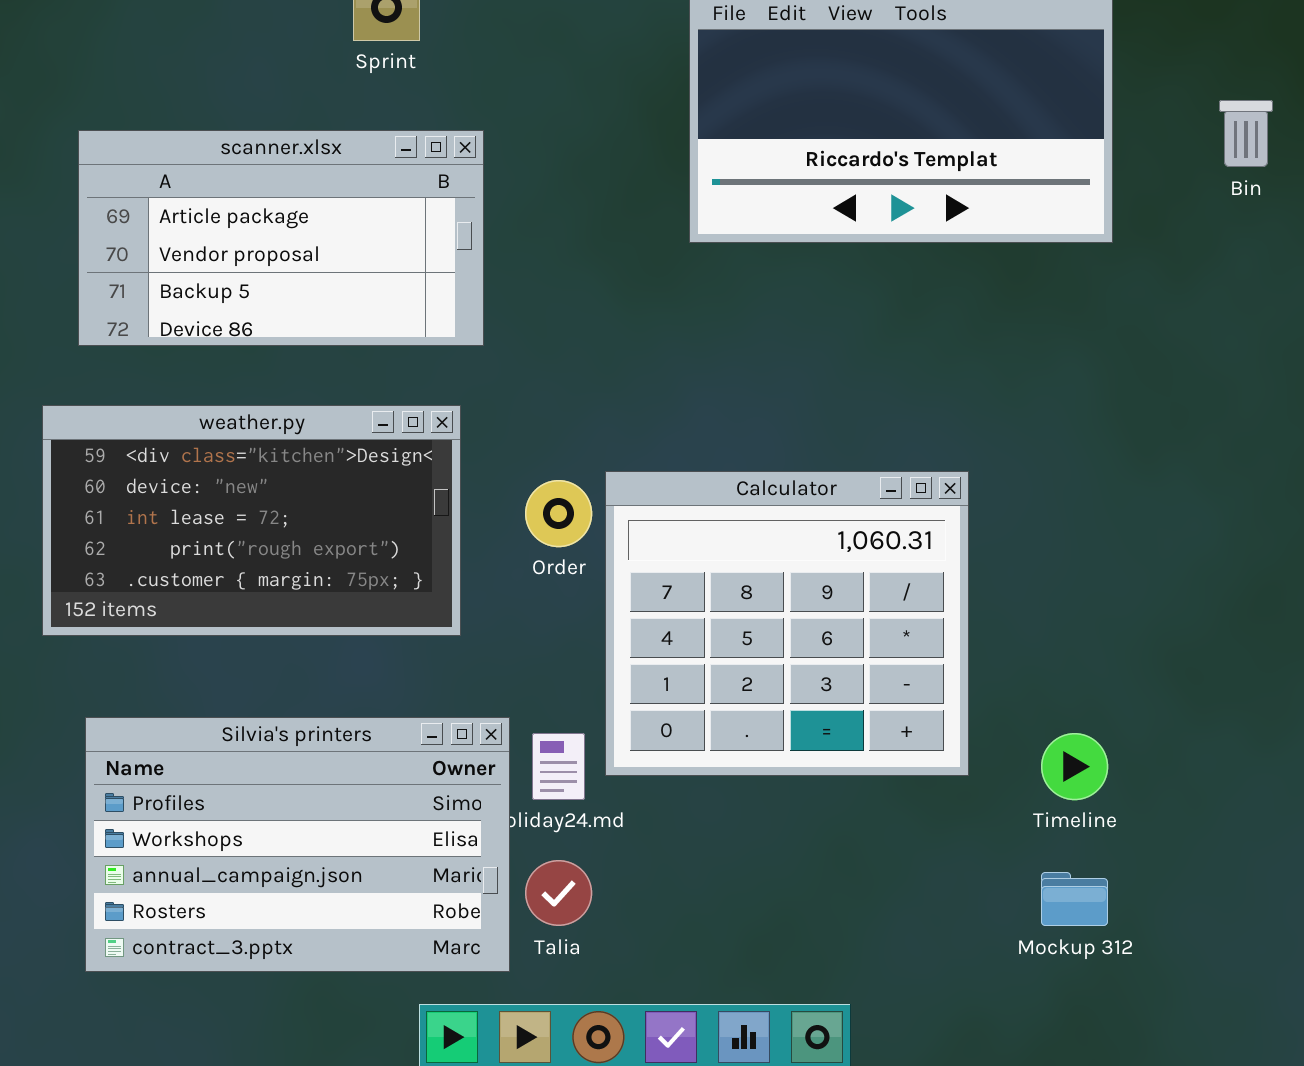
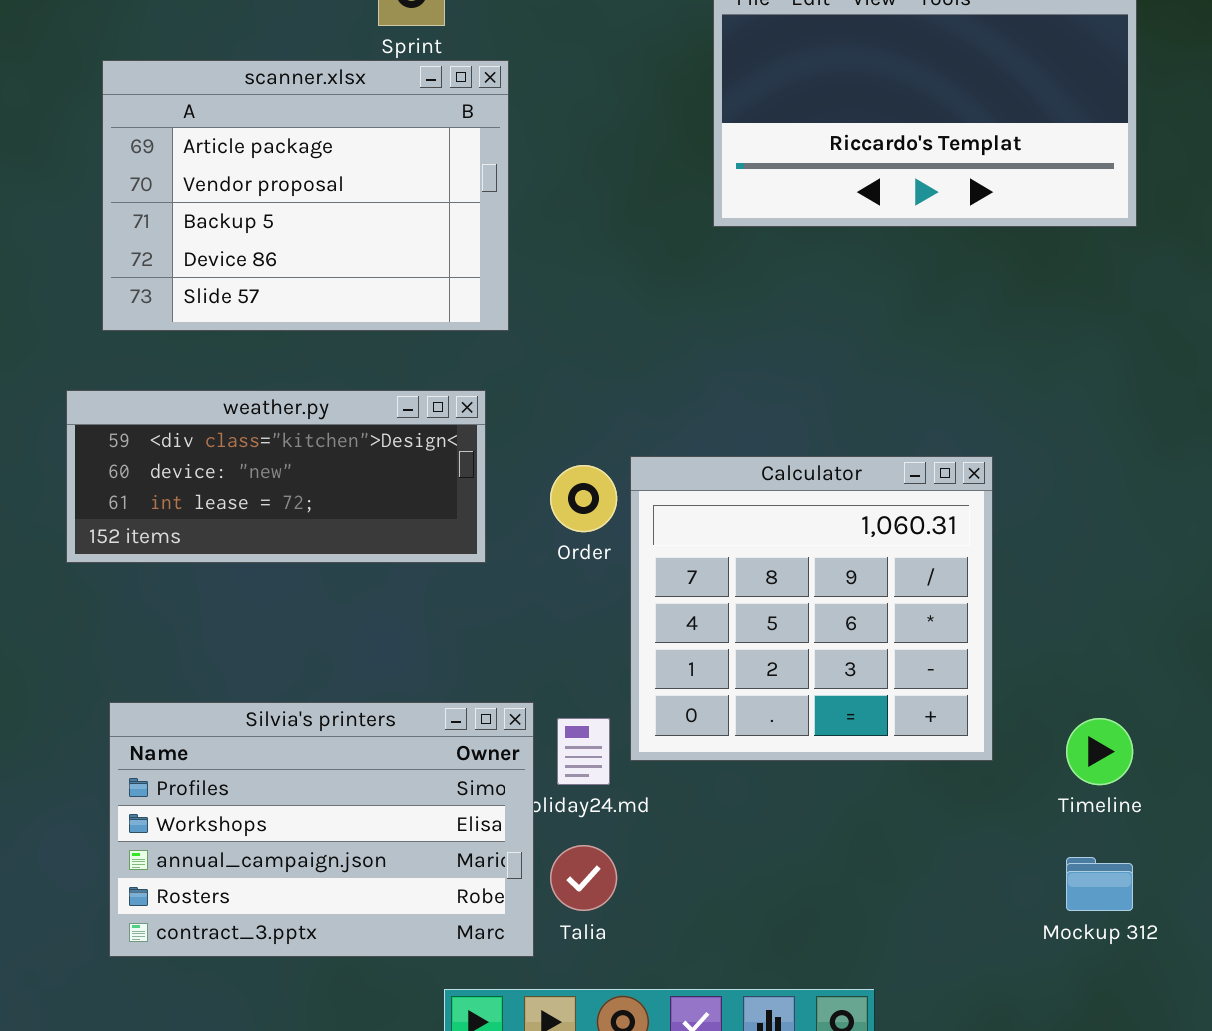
scanner.xlsx: [78,130,484,346] -> [102,60,509,331], resized
weather.py: [42,405,461,636] -> [66,390,486,563], resized

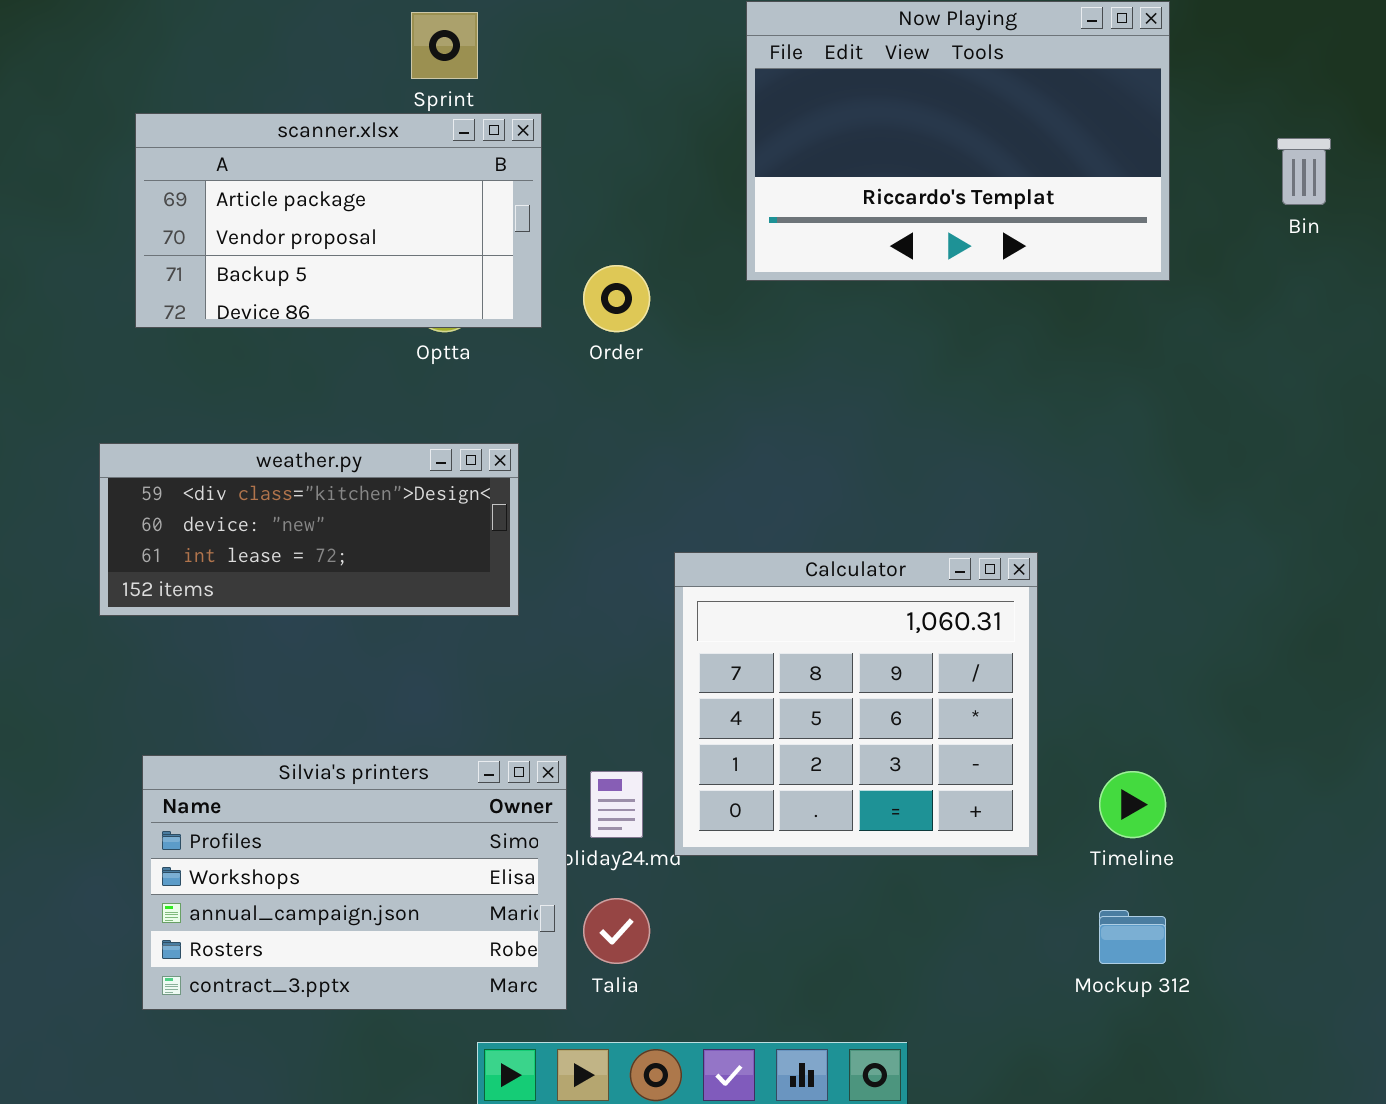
scanner.xlsx: [102,60,509,331] -> [135,113,542,328], resized
Calculator: [630,456,993,761] -> [674,552,1038,856], moved
Order: [550,465,617,532] -> [583,265,650,332], moved

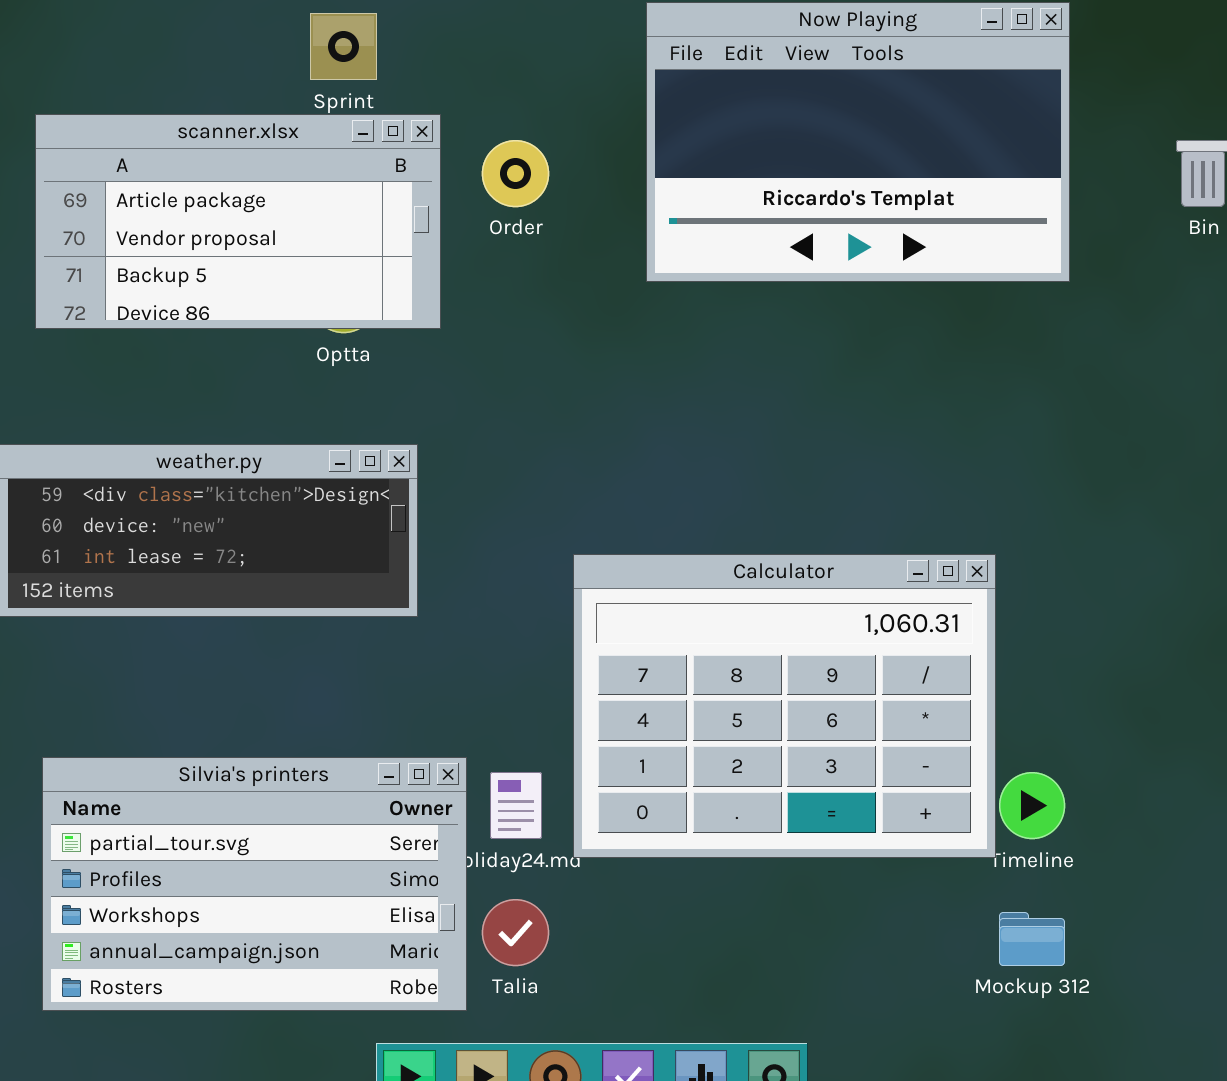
Order: [583,265,650,332] -> [482,140,549,207], moved
Calculator: [674,552,1038,856] -> [573,554,996,858], resized
Silvia's printers: [142,755,567,1010] -> [42,757,467,1011], scrolled up 1 row

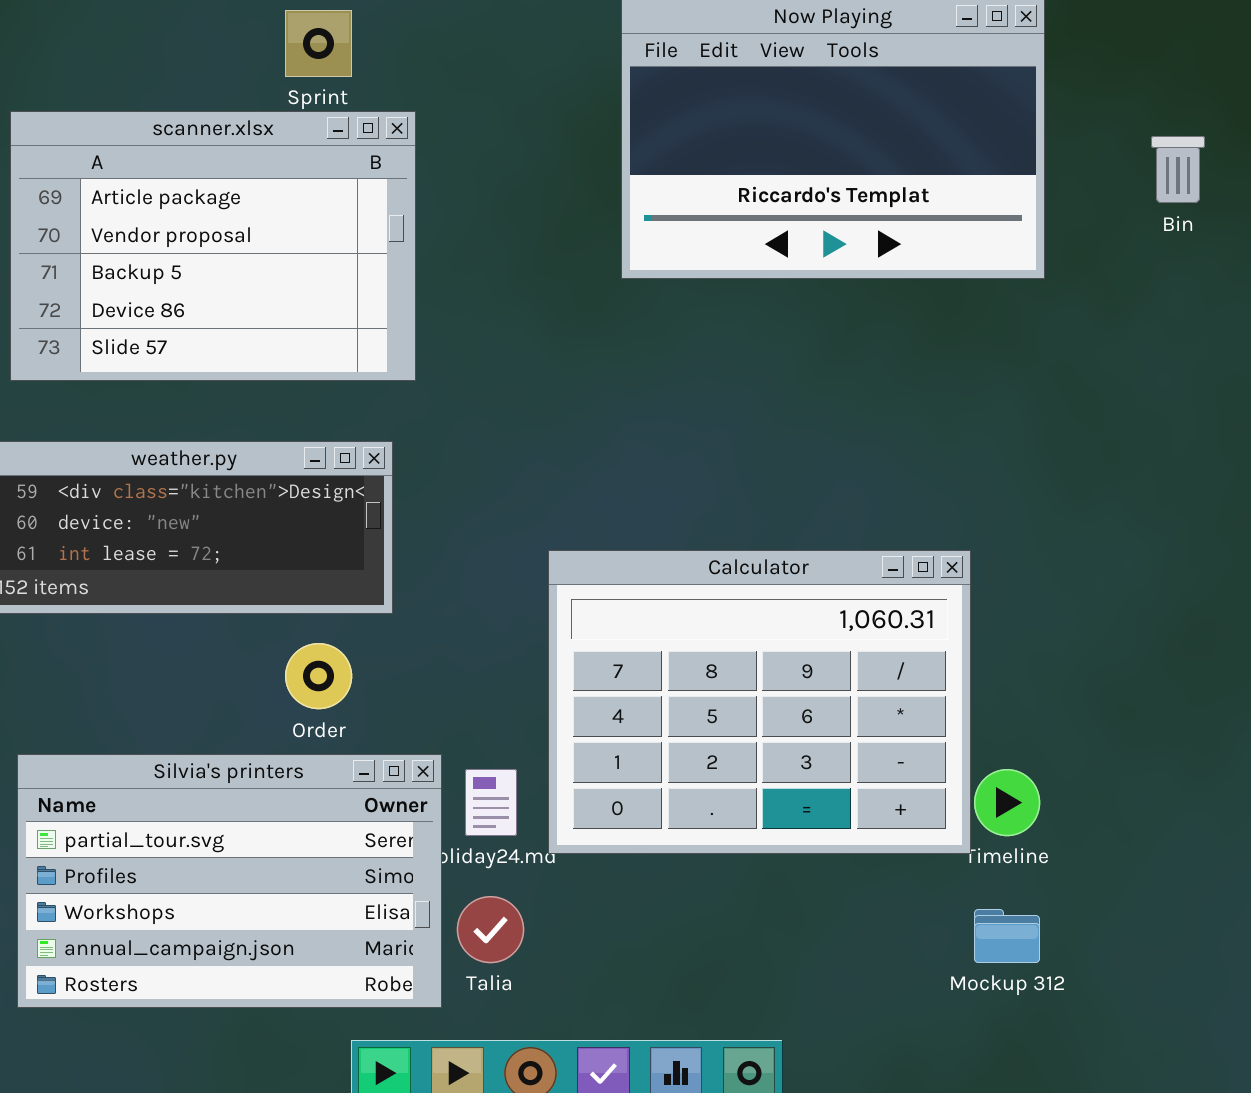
scanner.xlsx: [35,114,441,329] -> [10,111,416,381], resized
Order: [482,140,549,207] -> [285,643,352,709], moved

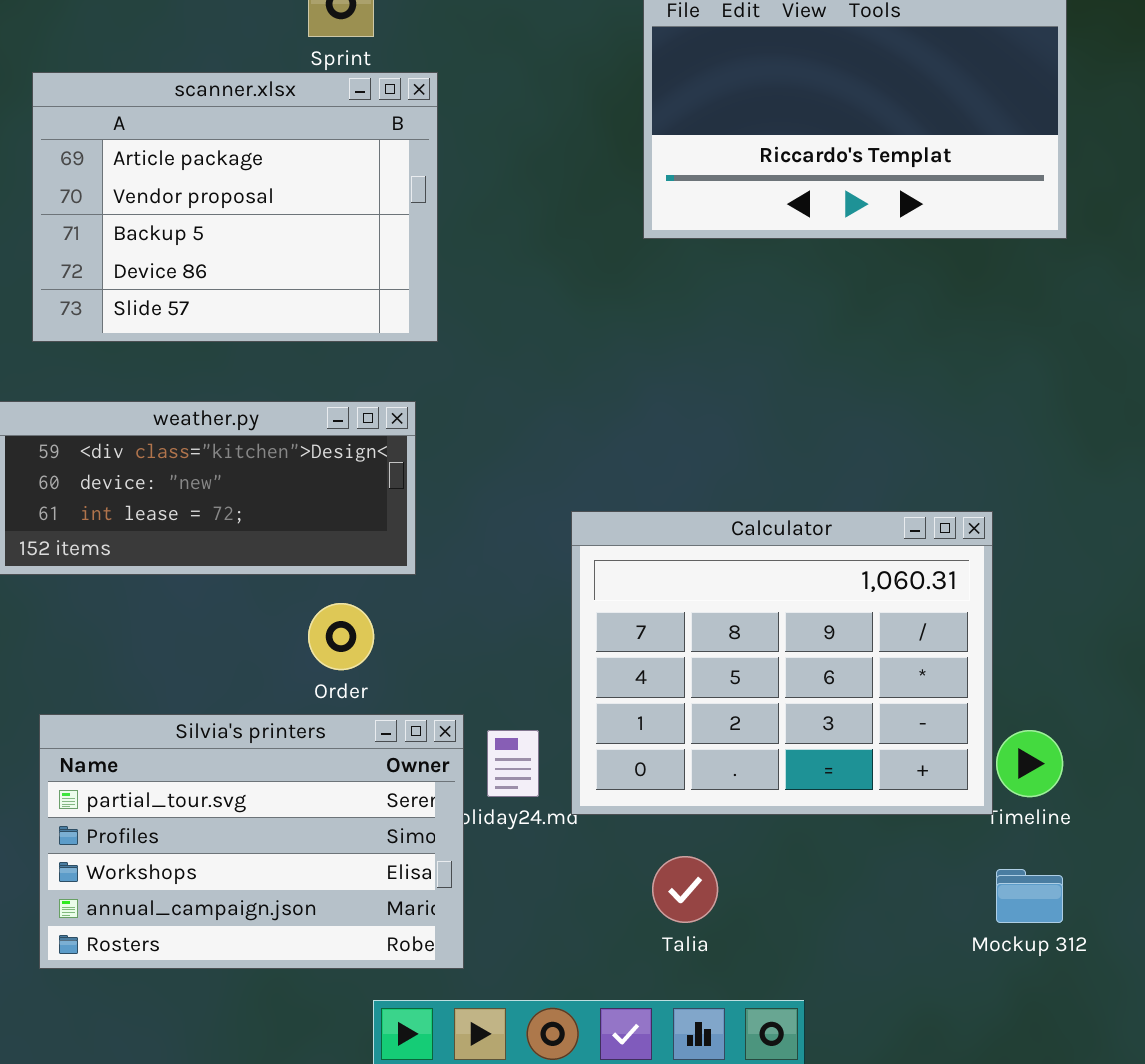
Talia: [457,896,524,963] -> [652,856,718,923], moved

